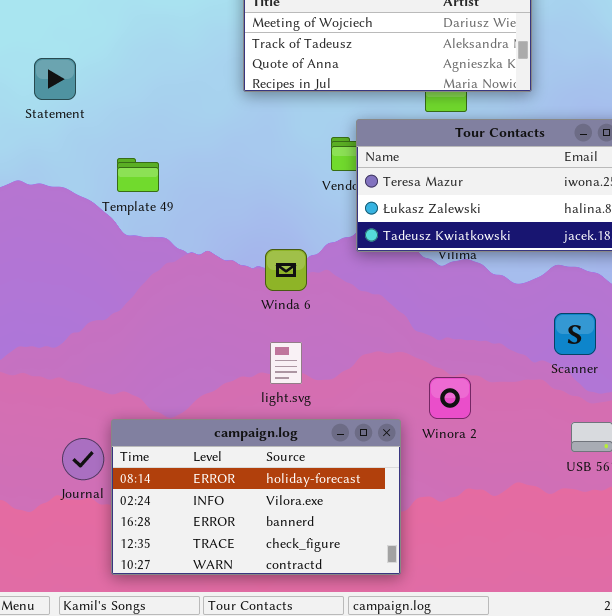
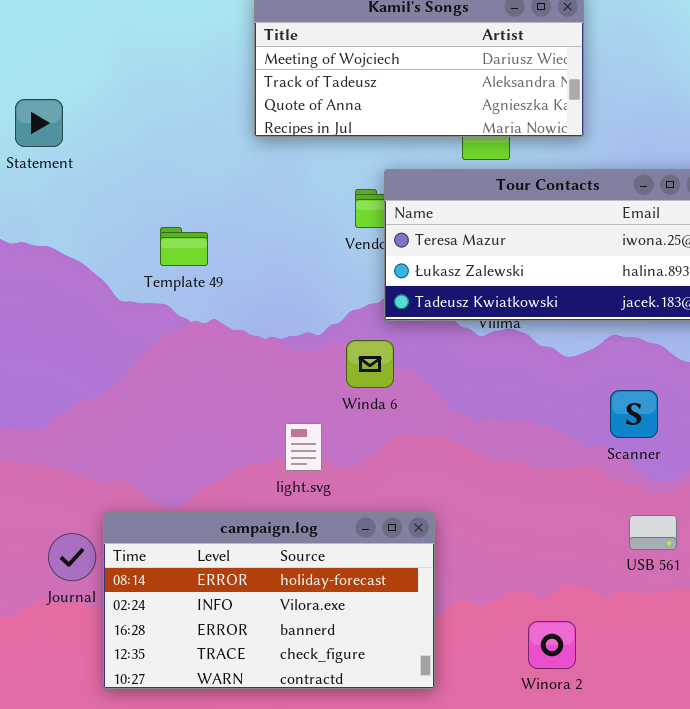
Template 49: [117,158,159,192] -> [160,227,208,266], moved
Winda 6: [265,249,307,291] -> [346,340,394,388], moved
Winora 2: [429,377,471,419] -> [528,621,576,669], moved

